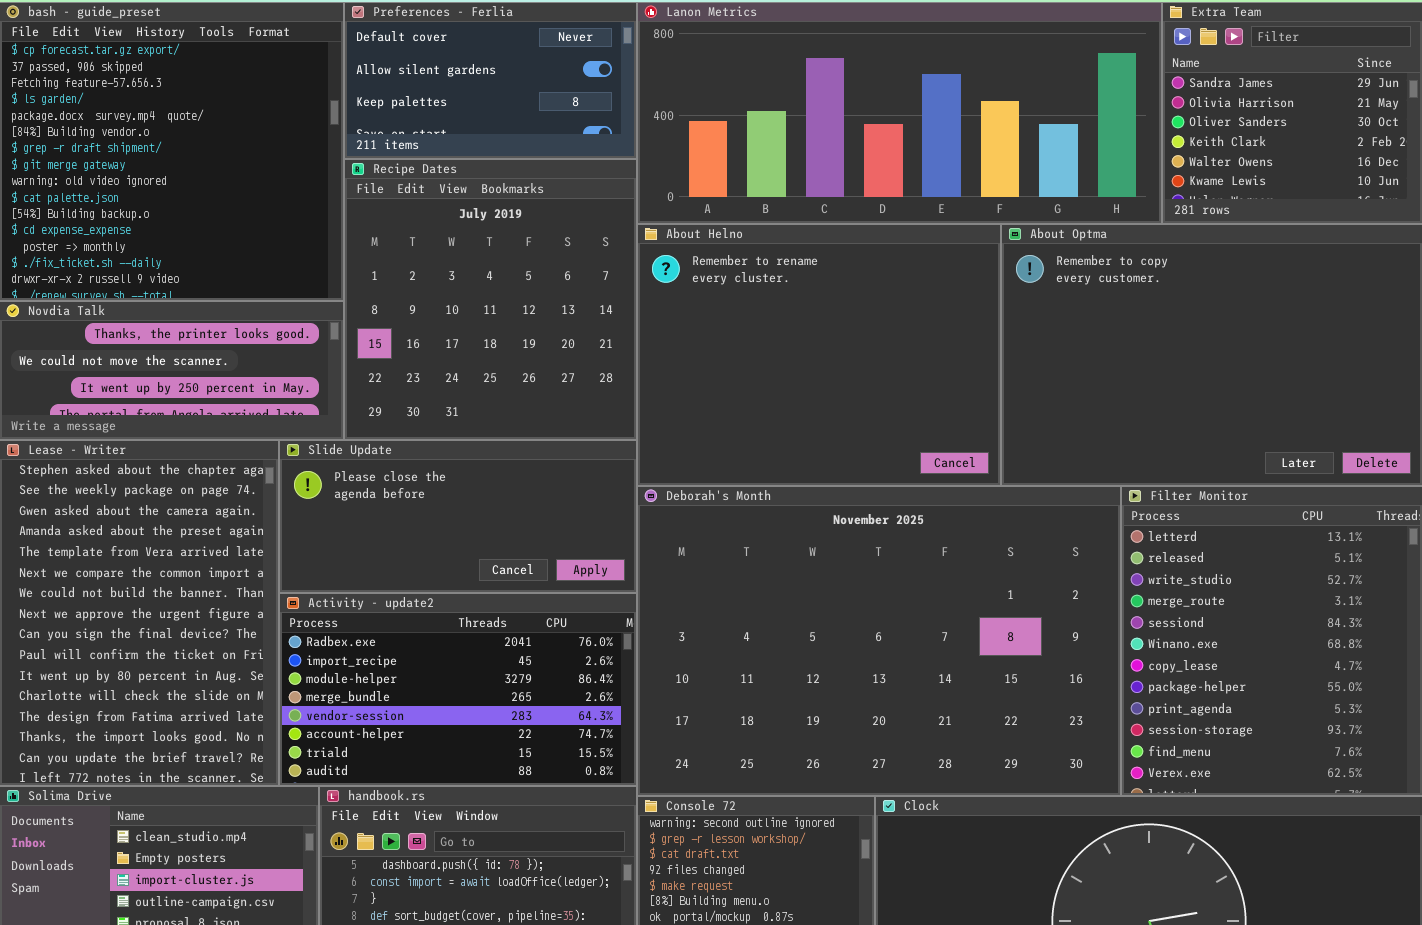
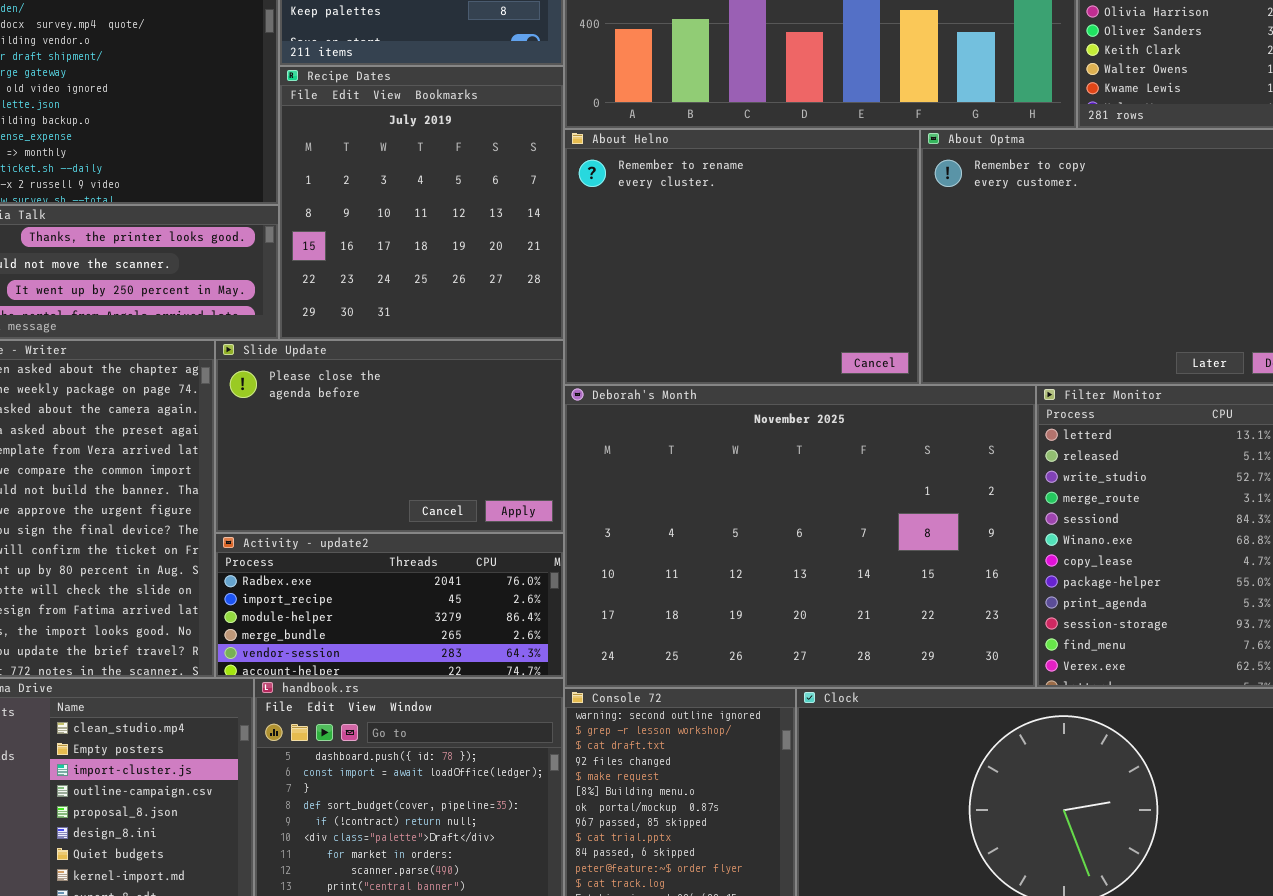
Slide Update: [279,440,637,593] -> [215,340,564,533], resized
Activity - update2: [279,593,637,786] -> [215,533,564,678], resized

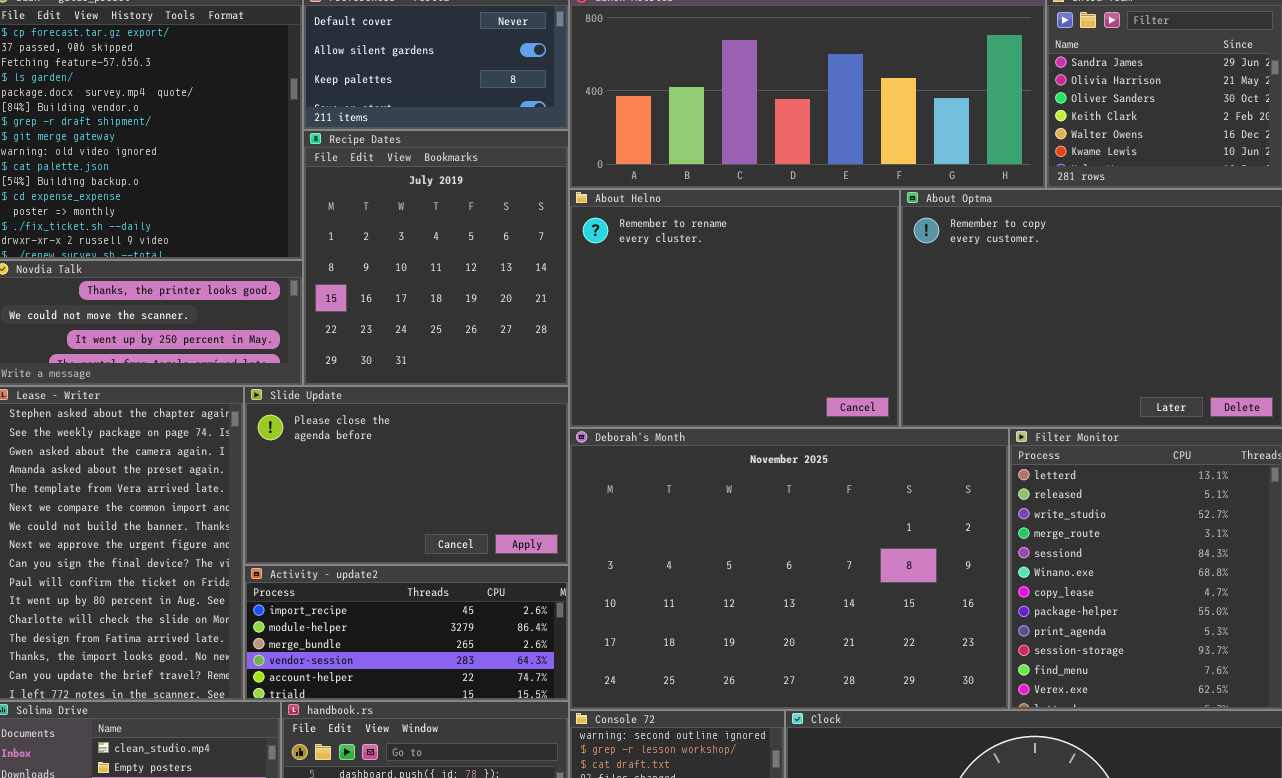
Activity - update2: [215,533,564,678] -> [244,565,569,701], scrolled down 1 row

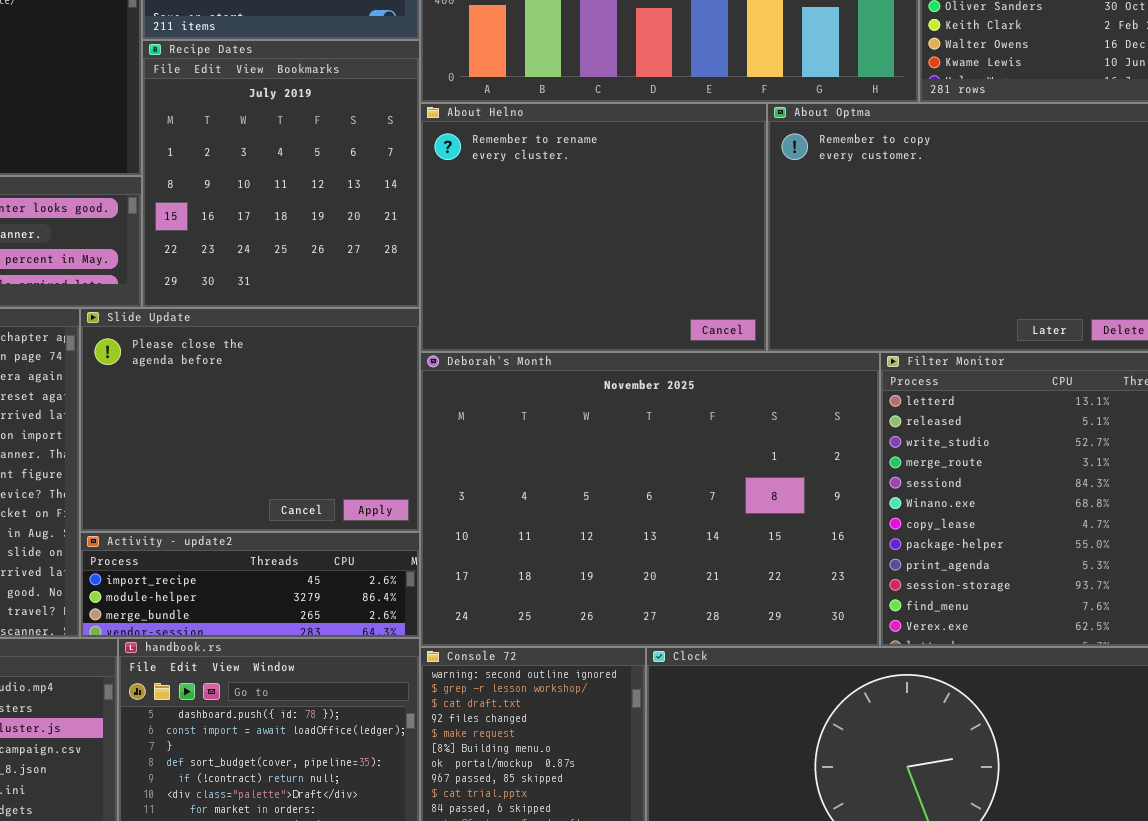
Slide Update: [244,386,569,565] -> [80,308,420,532], resized
Activity - update2: [244,565,569,701] -> [80,532,420,638], resized

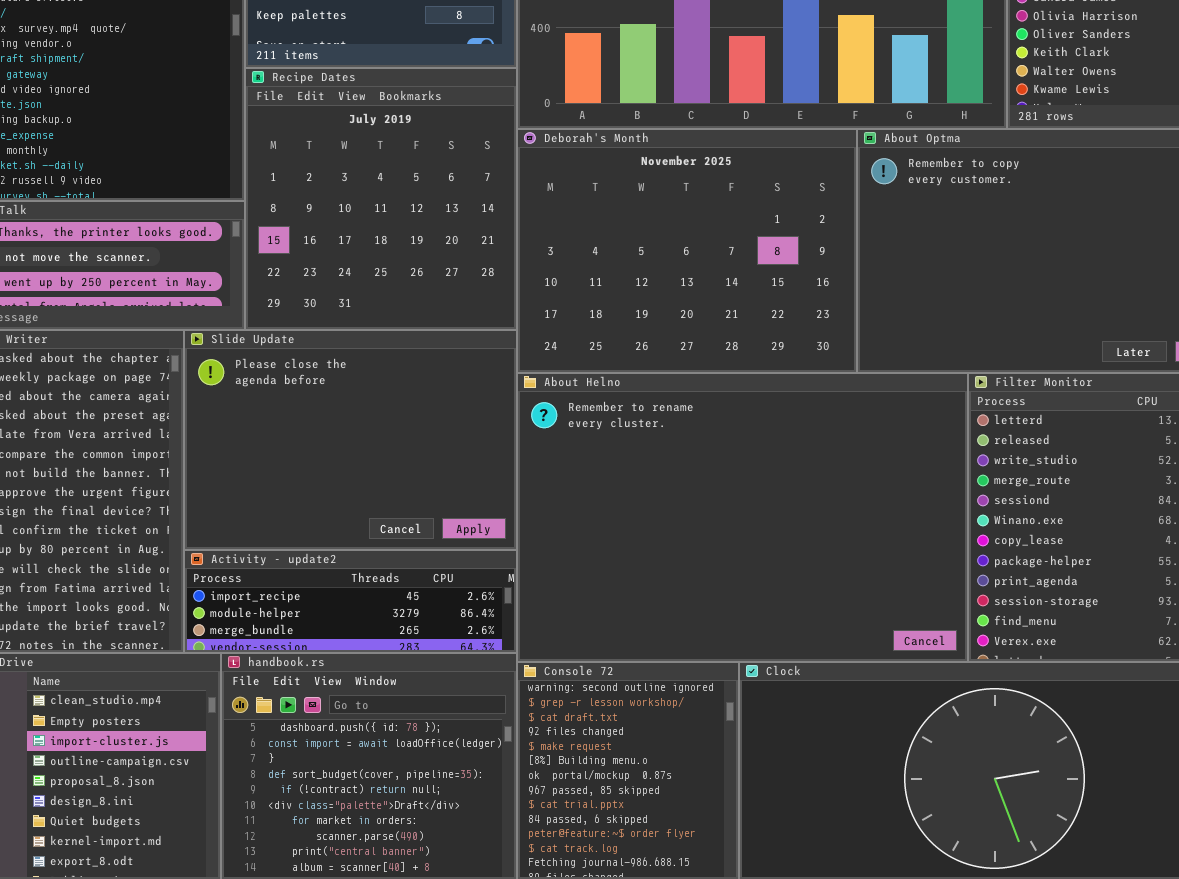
About Helno: [420,103,767,352] -> [517,373,968,662], moved, resized
Deborah's Month: [420,352,880,647] -> [517,129,857,373], moved, resized

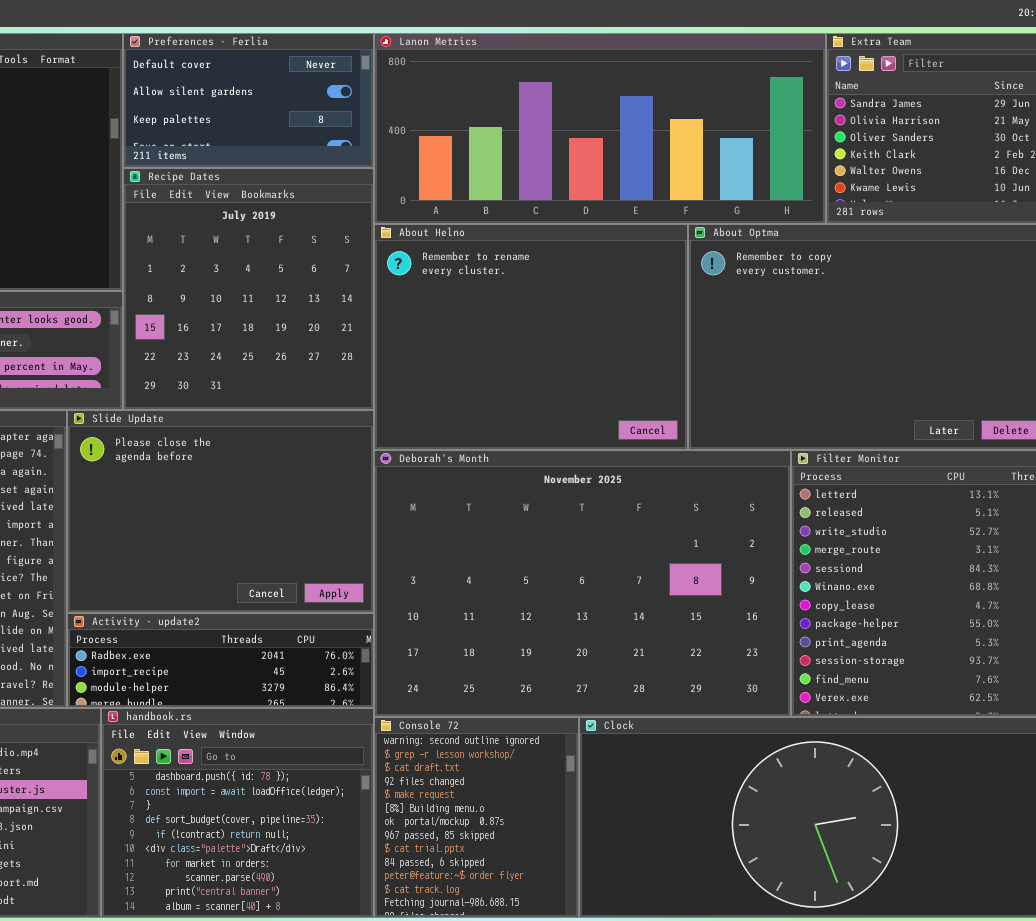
Deborah's Month: [517,129,857,373] -> [374,450,791,717], moved, resized
About Helno: [517,373,968,662] -> [374,224,688,450], moved, resized
Activity - update2: [184,550,517,653] -> [67,613,374,708], scrolled up 1 row

